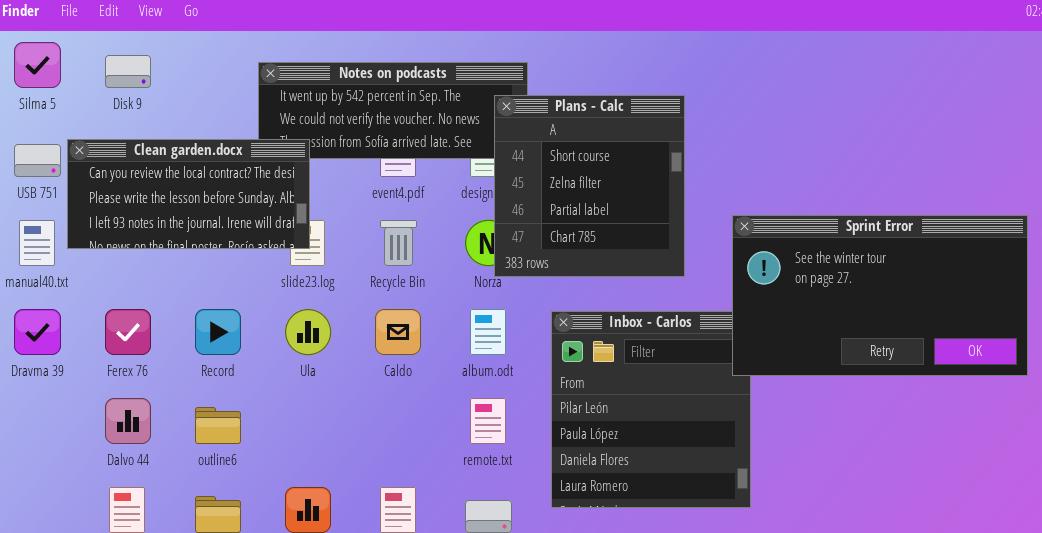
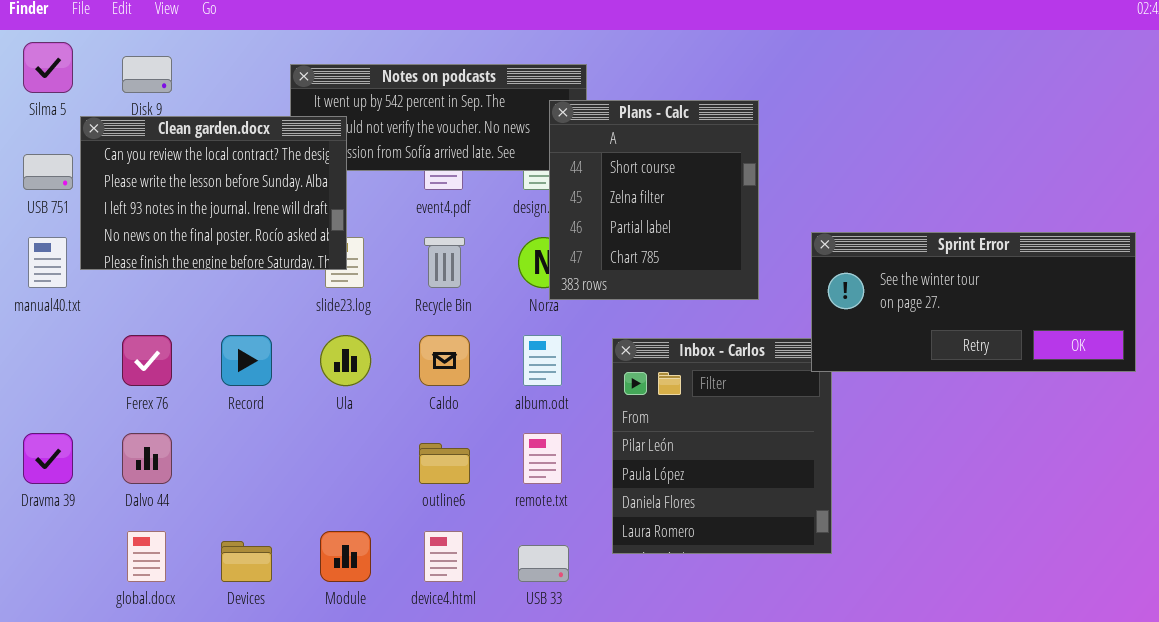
Clean garden.docx: [67,139,310,249] -> [80,116,347,270], resized
Sprint Error: [732,215,1028,376] -> [811,232,1136,372], resized
Dravma 39: [14,309,61,355] -> [23,433,73,484], moved
outline6: [195,407,241,444] -> [419,443,470,484], moved

